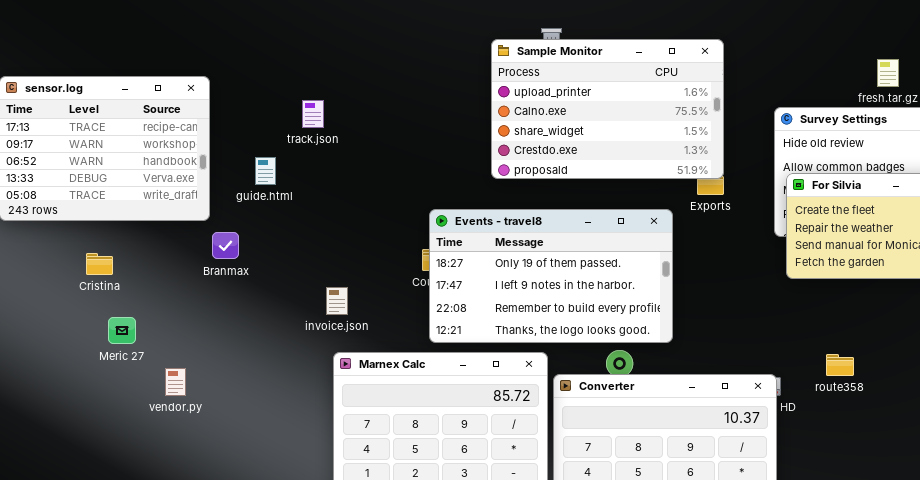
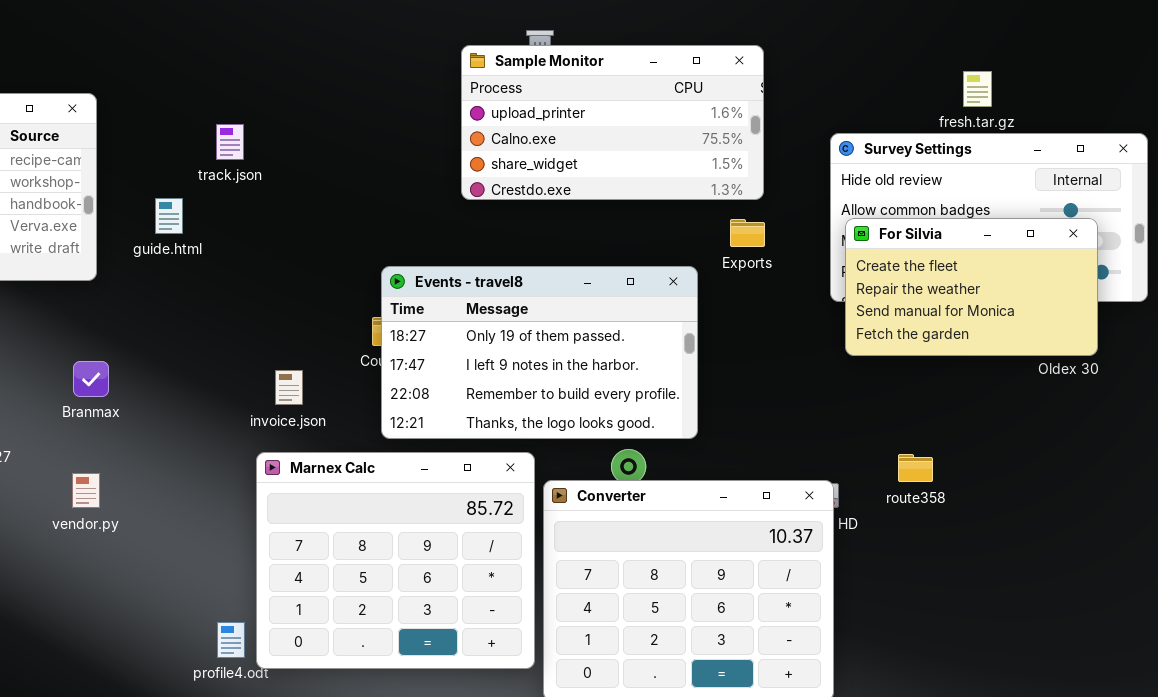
Sample Monitor: [491,39,724,179] -> [461,45,764,200], resized
Branmax: [212,232,239,259] -> [73,361,109,397], moved
invoice.json: [326,287,348,315] -> [275,370,303,405], moved
vendor.py: [165,368,186,396] -> [72,473,100,508], moved

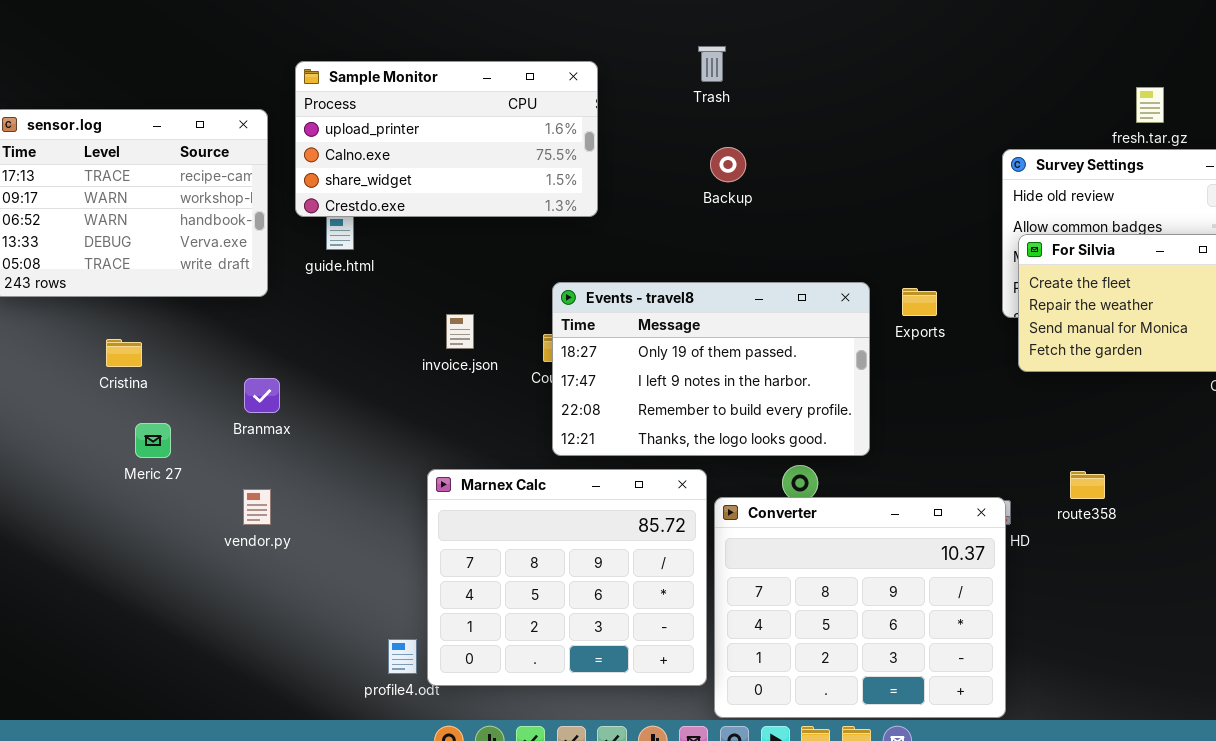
Sample Monitor: [461,45,764,200] -> [295,61,598,217], moved
Exports: [730,219,765,247] -> [902,288,937,316], moved
invoice.json: [275,370,303,405] -> [446,314,474,349], moved

